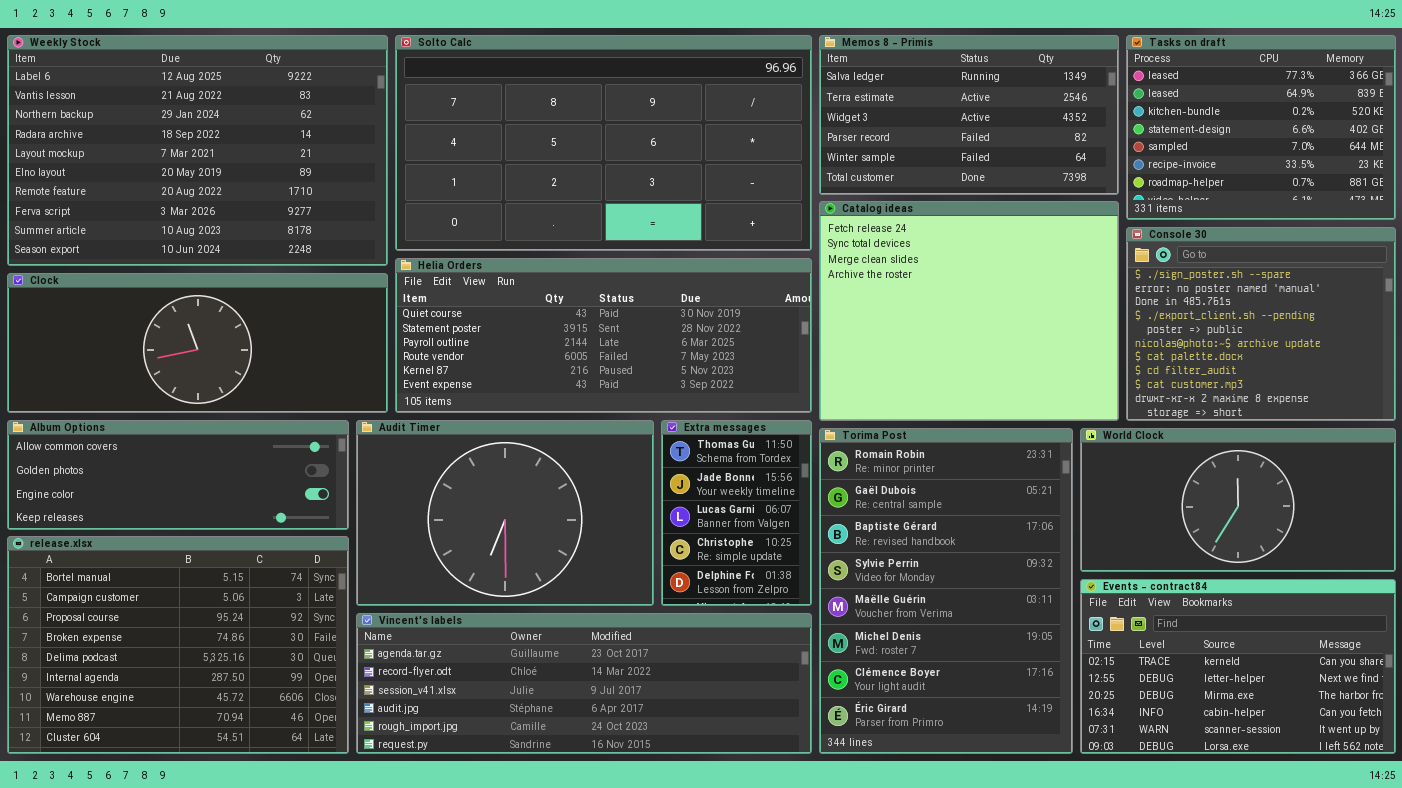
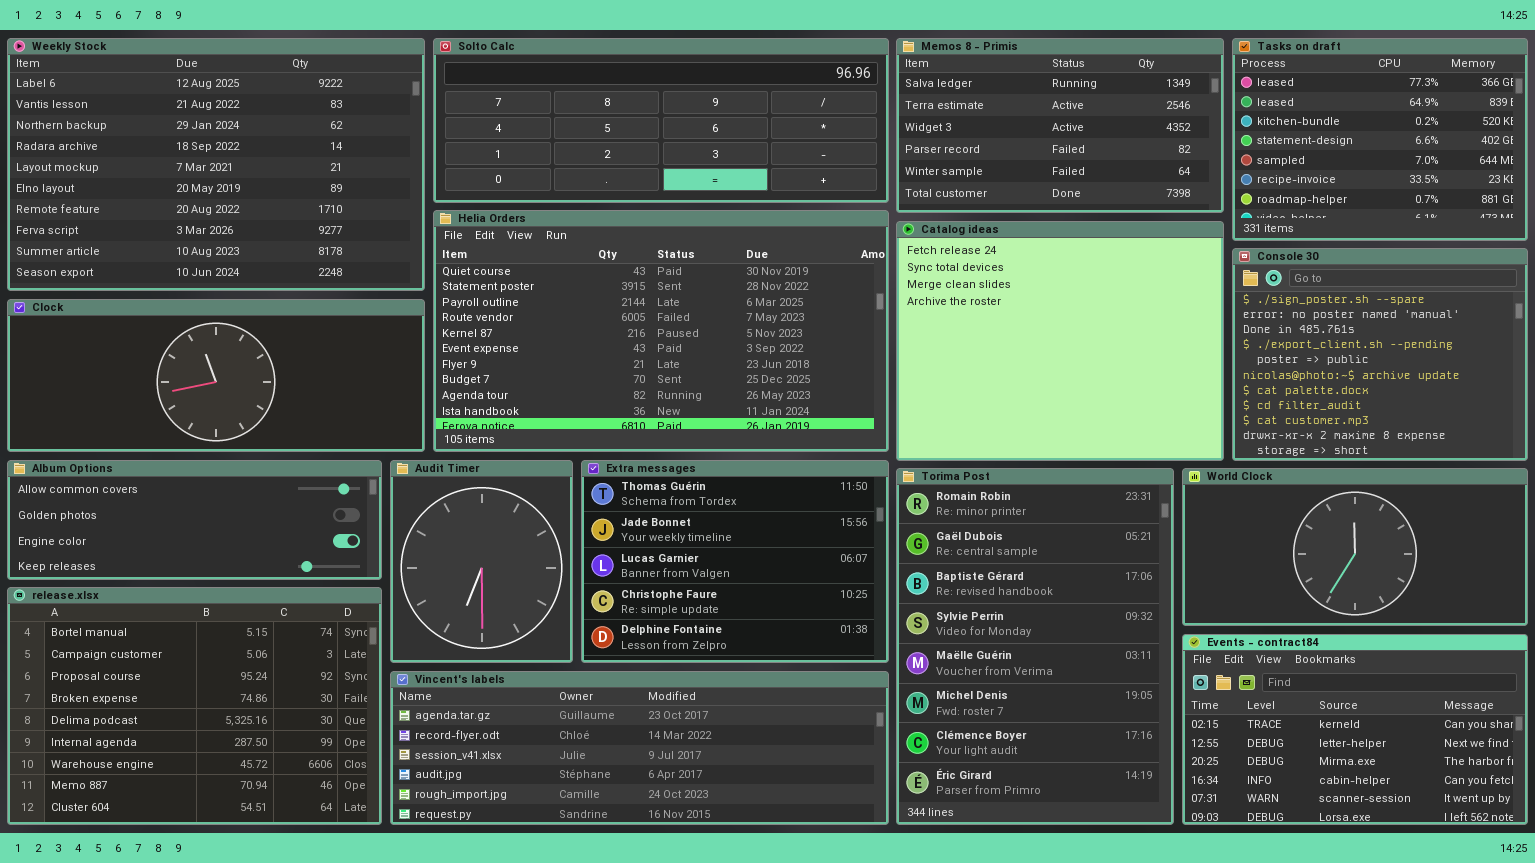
Solto Calc: [395,35,812,251] -> [433,38,889,203], resized
Helia Orders: [395,258,812,413] -> [433,210,889,452], resized
Audit Timer: [356,420,654,606] -> [390,460,573,663], resized
Extra messages: [661,420,812,606] -> [581,460,889,663], resized

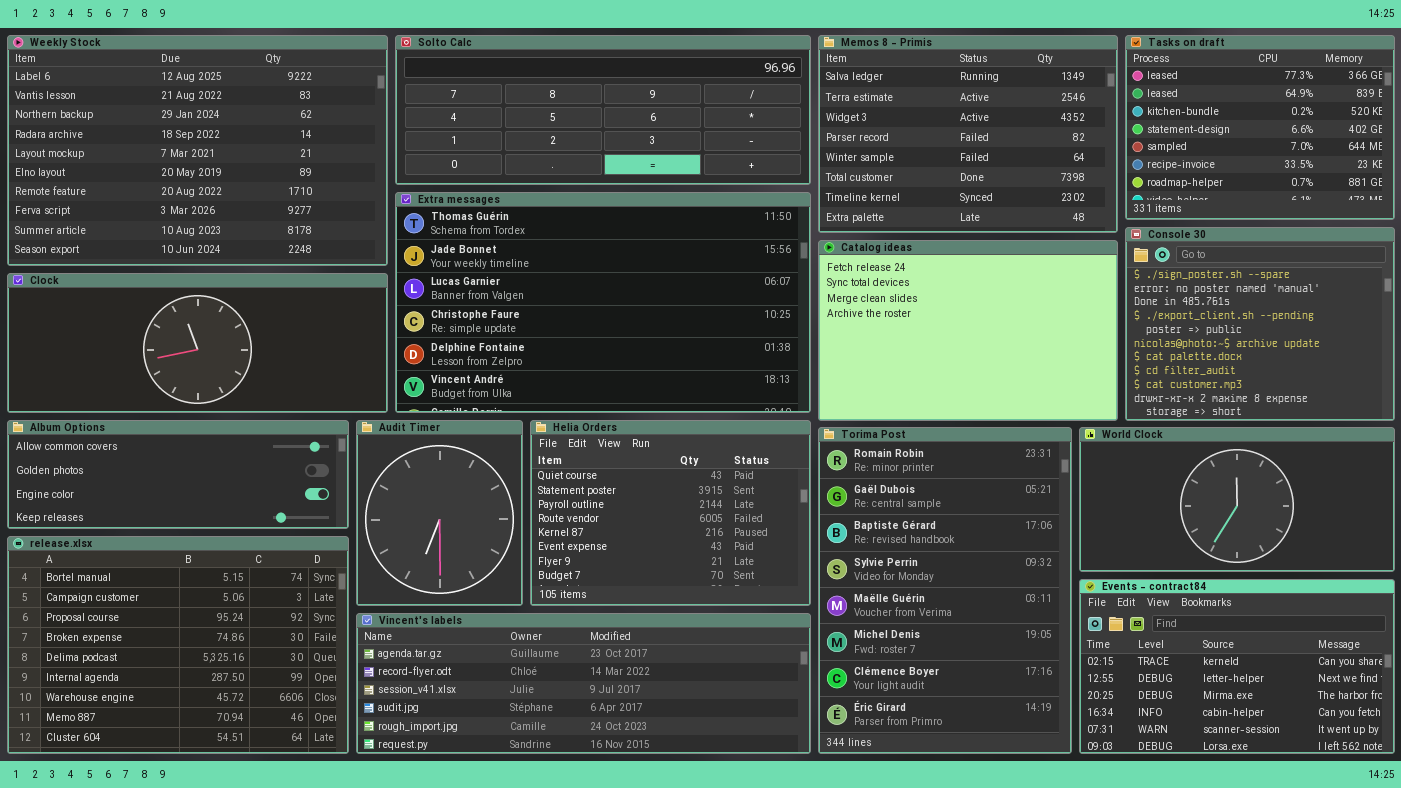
Memos 8 - Primis: [896,38,1224,213] -> [818,35,1118,233], resized
Helia Orders: [433,210,889,452] -> [530,420,811,606], moved, resized
Catalog ideas: [896,221,1224,461] -> [818,240,1118,421], resized
Extra messages: [581,460,889,663] -> [395,192,811,413], moved, resized

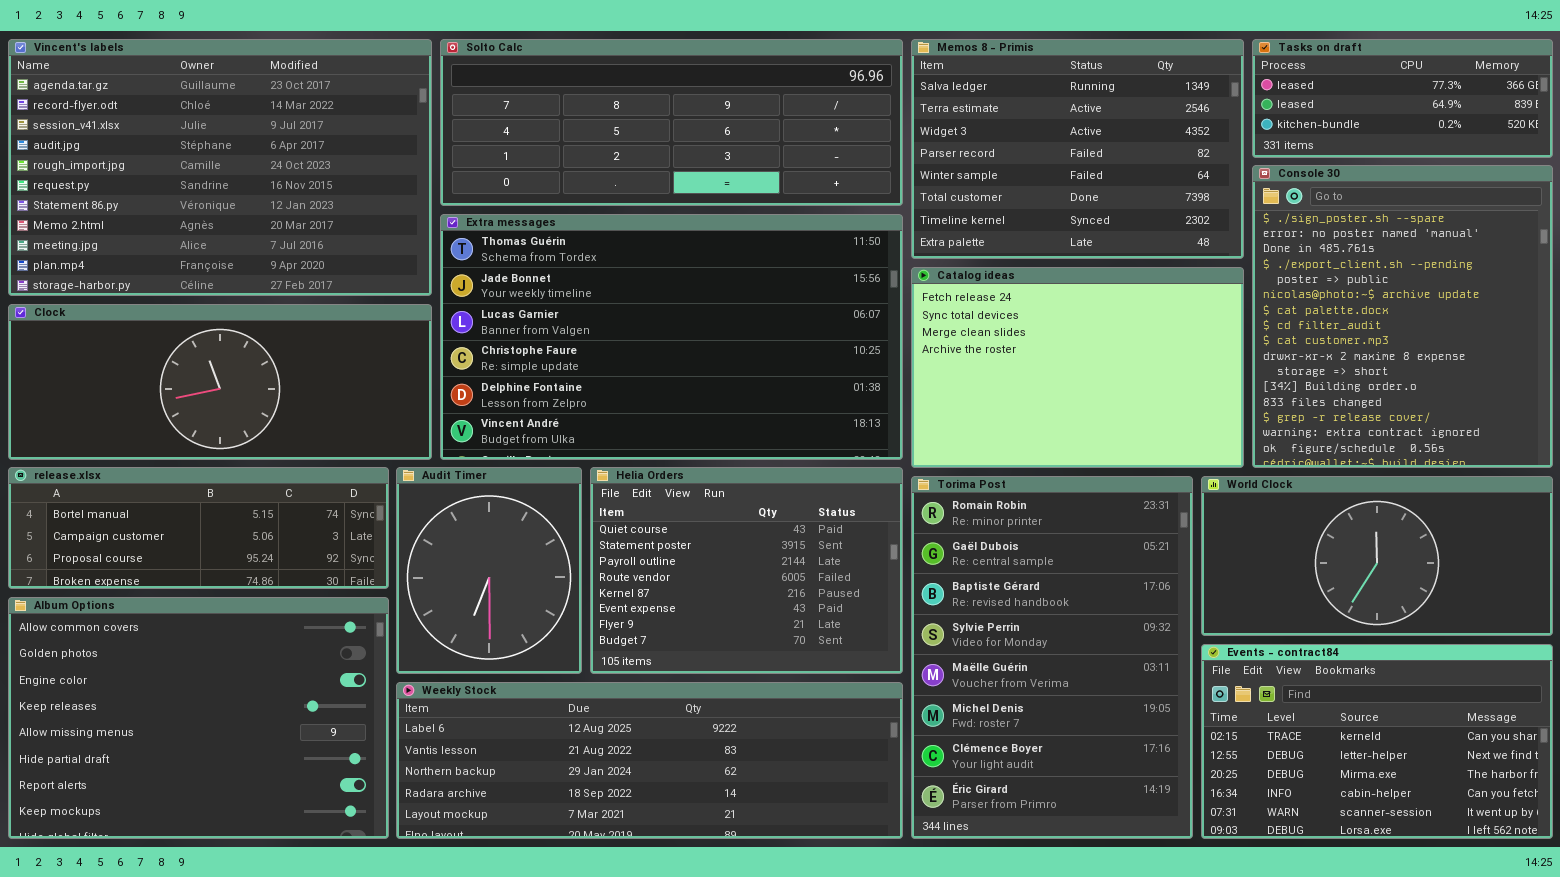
Weekly Stock: [7,35,388,266] -> [396,682,903,839], moved, resized
Tasks on draft: [1125,35,1395,220] -> [1252,39,1553,158], resized
Console 30: [1125,227,1395,421] -> [1252,165,1553,468], resized
Album Options: [7,420,349,529] -> [8,597,389,839], moved, resized
release.xlsx: [7,536,349,754] -> [8,467,389,589], moved, resized
Vincent's labels: [356,613,811,754] -> [8,39,432,296], moved, resized

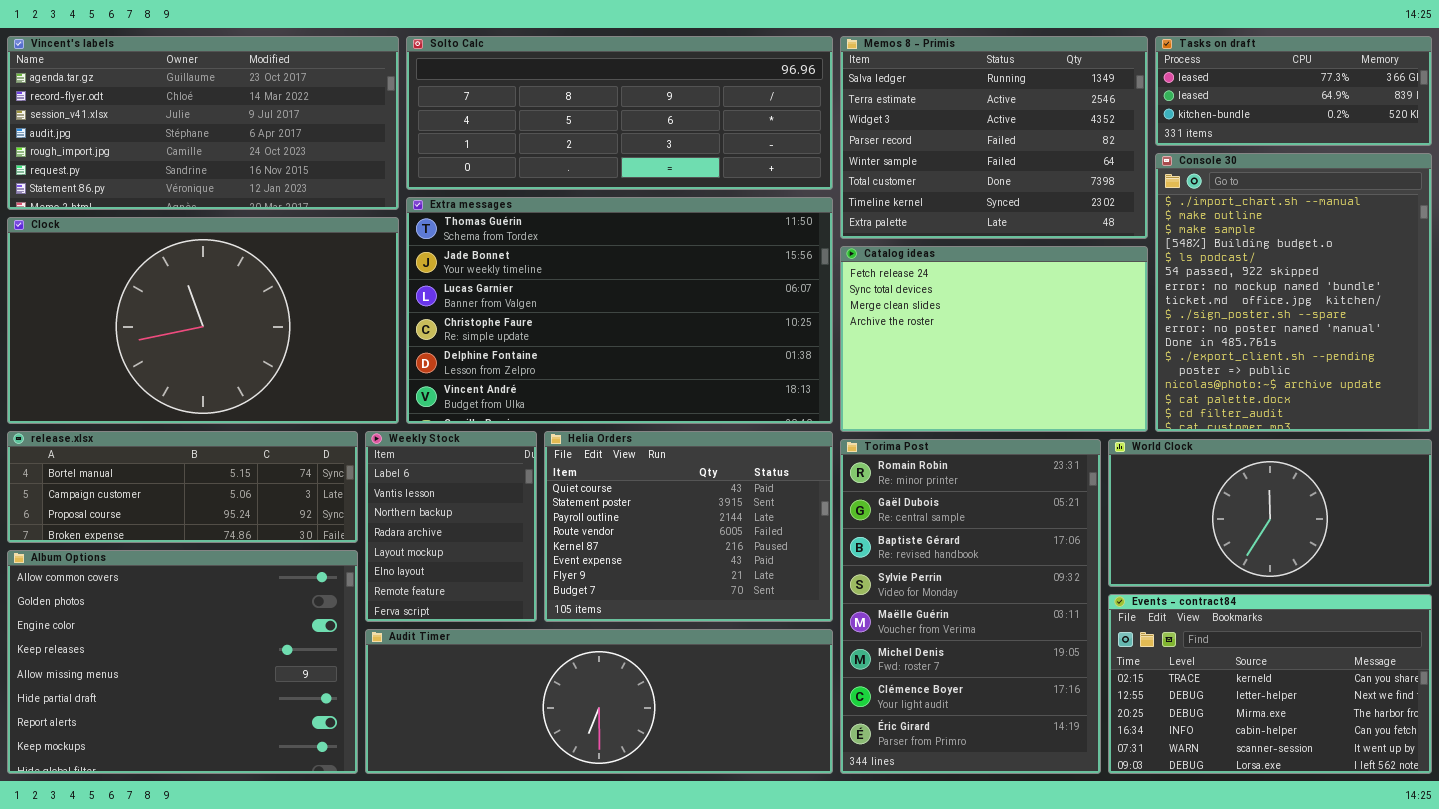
Vincent's labels: [8,39,432,296] -> [7,36,399,210], resized
Console 30: [1252,165,1553,468] -> [1155,153,1432,432], scrolled up 8 rows
Clock: [8,304,432,460] -> [7,217,399,424], resized
Audit Timer: [396,467,582,674] -> [365,629,833,774], moved, resized
Weekly Stock: [396,682,903,839] -> [365,431,537,622], moved, resized

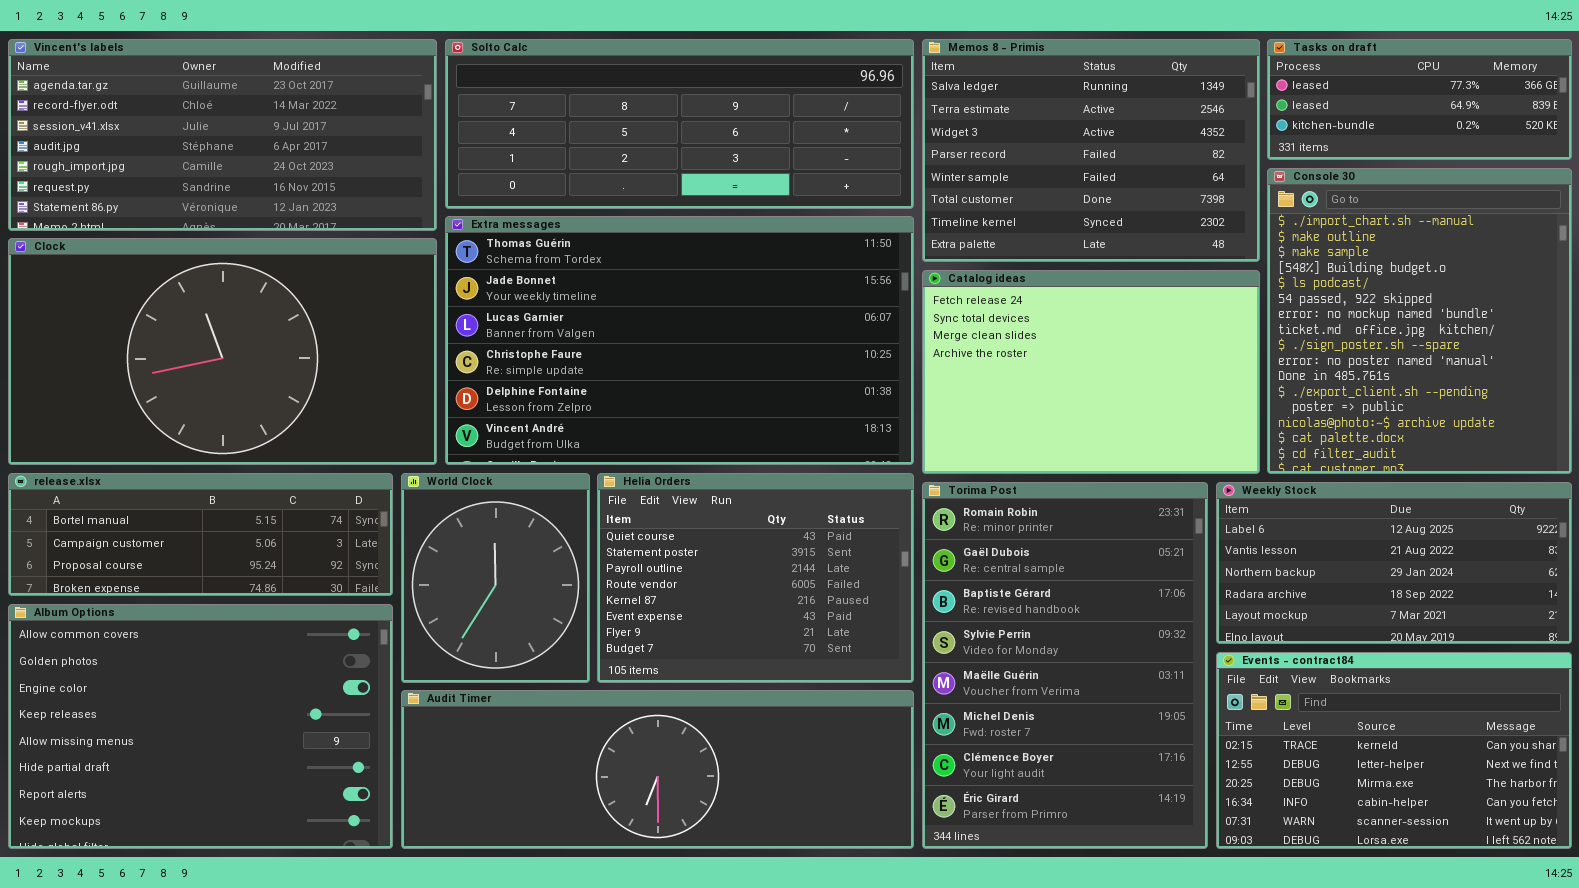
Weekly Stock: [365,431,537,622] -> [1216,482,1572,644], moved, resized
World Clock: [1108,439,1432,587] -> [401,473,590,683], moved, resized

